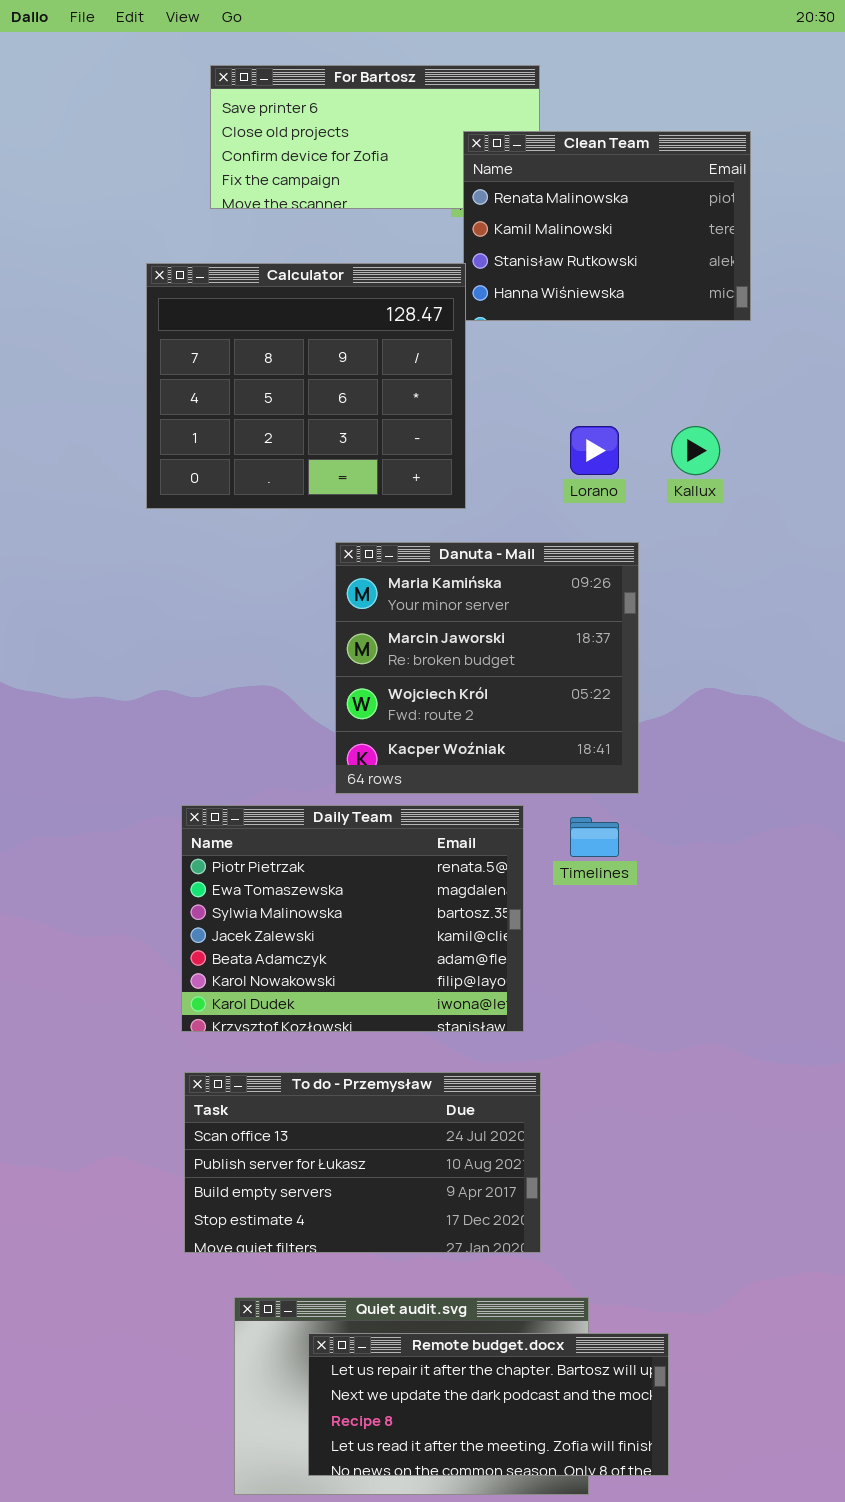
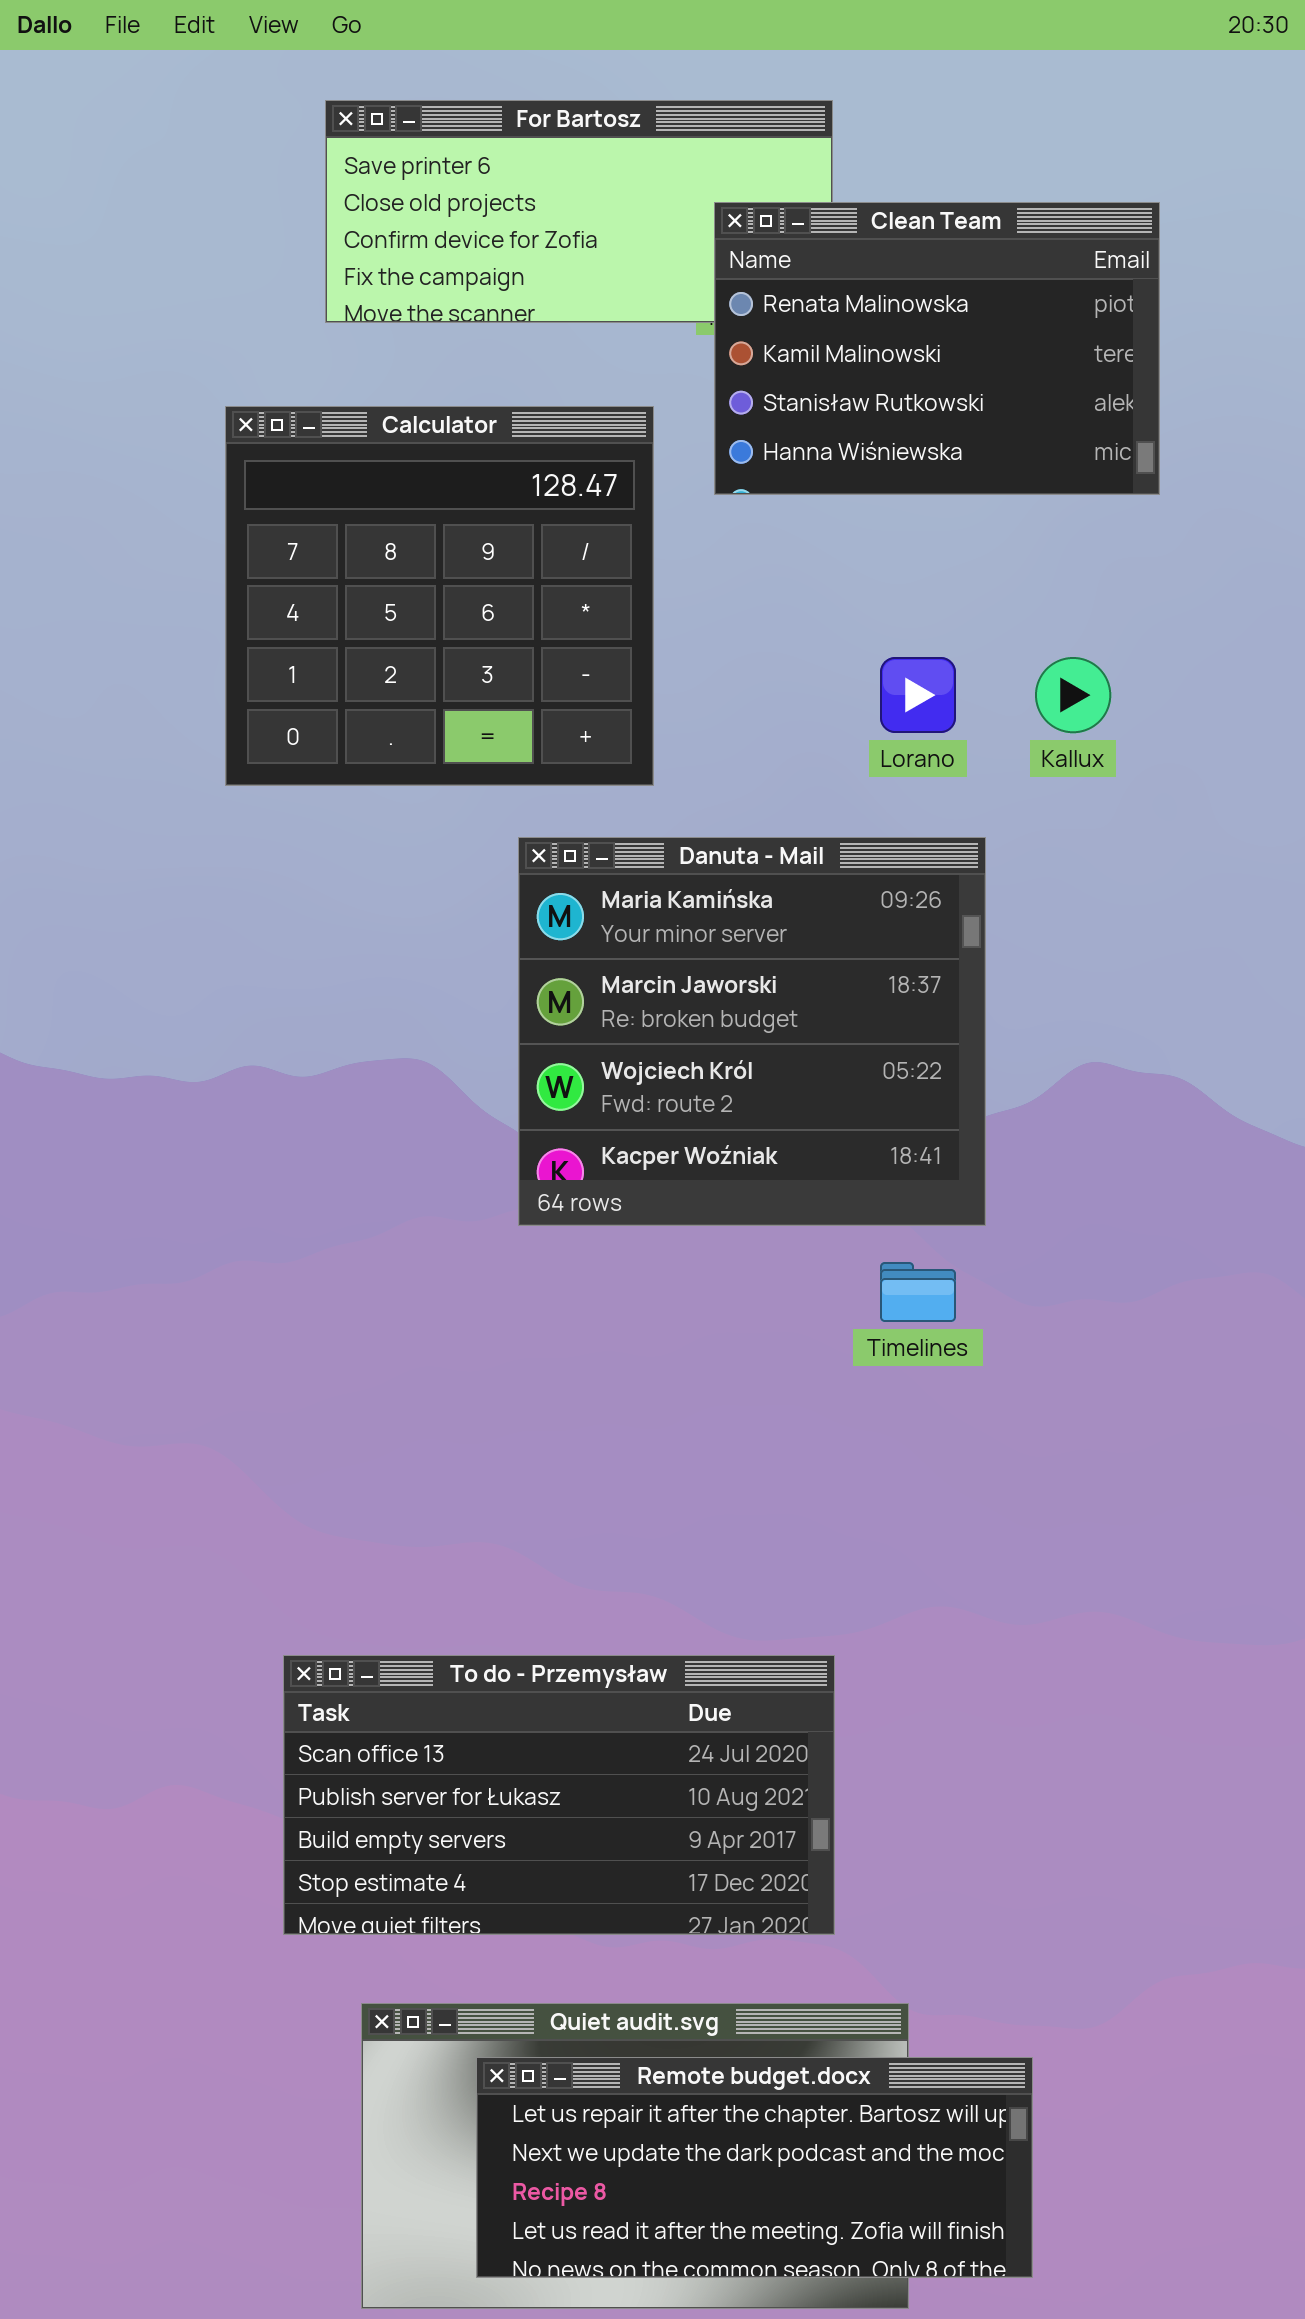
Calculator: [146,263,466,509] -> [225,406,654,786], resized
Daily Team: [181,805,524,1032] -> none, closed

